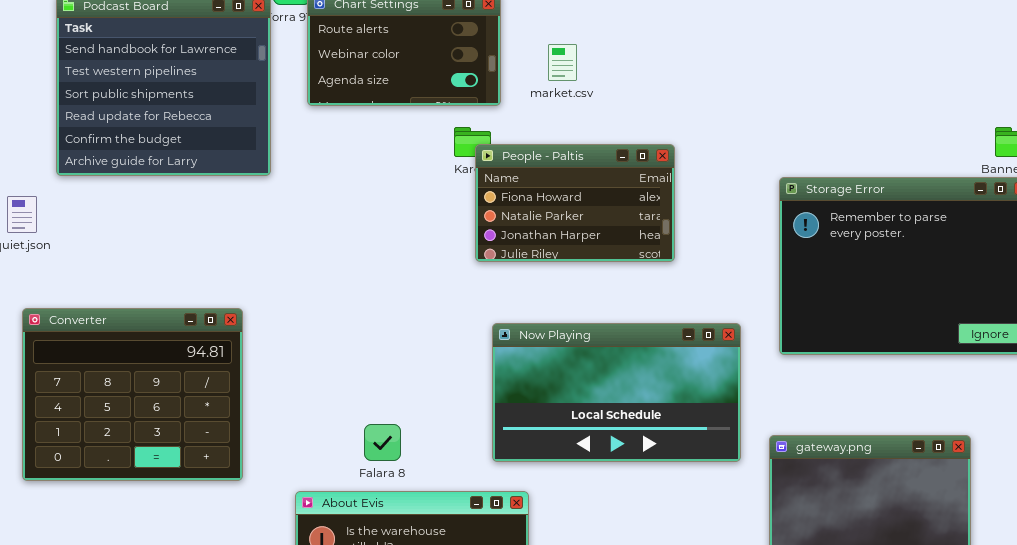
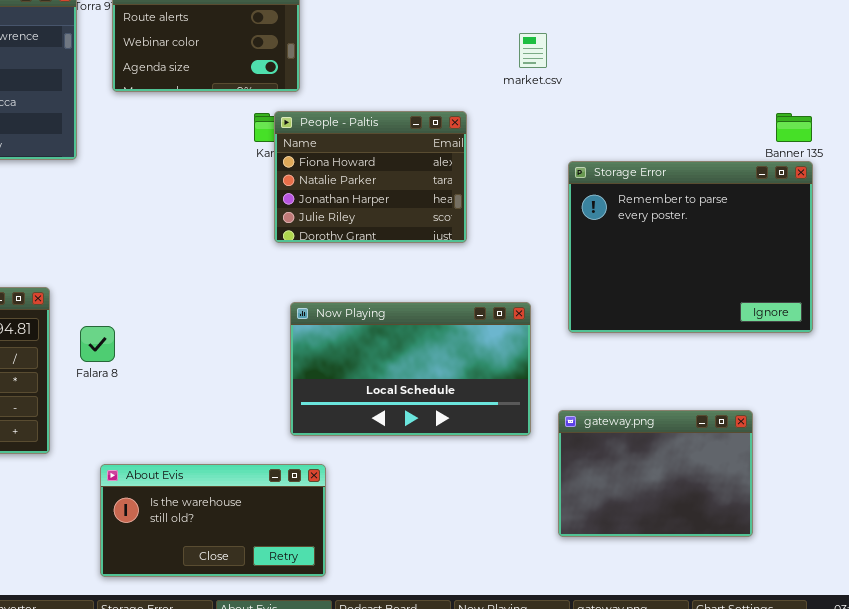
market.csv: [548,44,577,81] -> [519,33,547,68], moved
People - Paltis: [475,144,675,262] -> [274,111,467,243], resized
Falara 8: [364,424,401,461] -> [80,326,115,362], moved

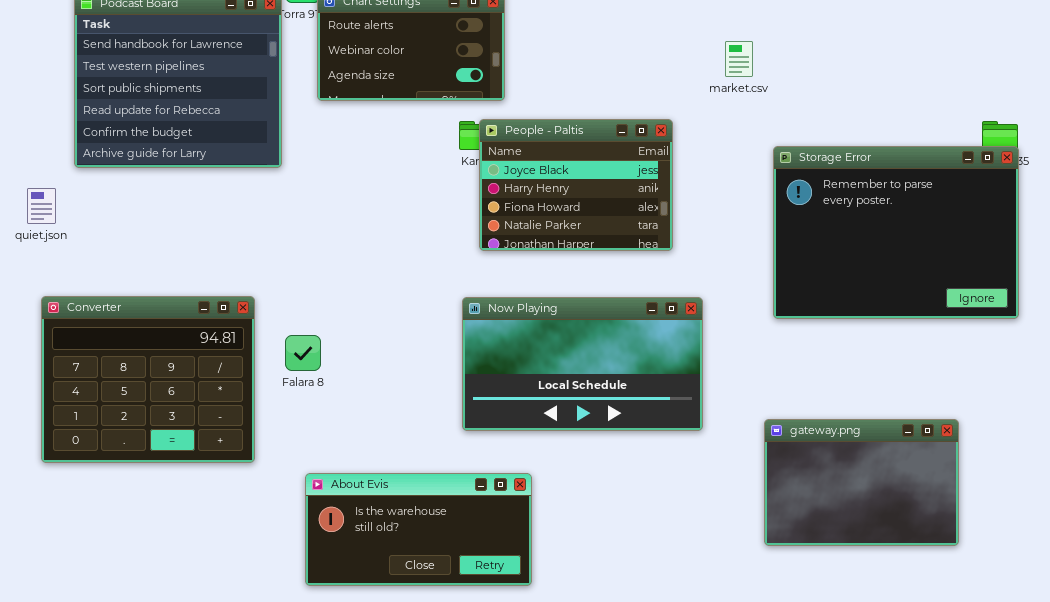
People - Paltis: [274,111,467,243] -> [479,119,673,251], scrolled up 2 rows
Storage Error: [568,161,813,333] -> [773,146,1019,319], moved
Now Playing: [290,302,531,436] -> [462,297,703,431], moved

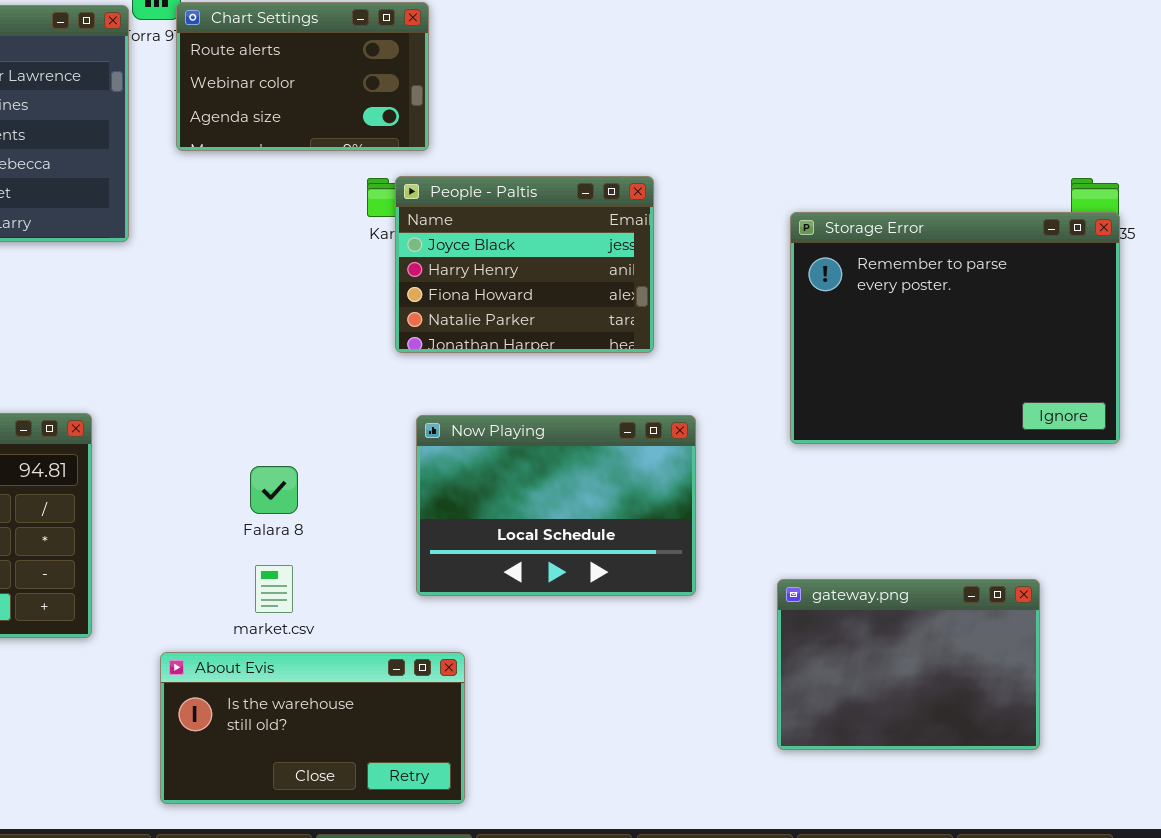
market.csv: [725,41,753,77] -> [255,565,293,613], moved
Now Playing: [462,297,703,431] -> [416,415,696,596], resized
Falara 8: [285,335,321,371] -> [250,466,298,514], moved

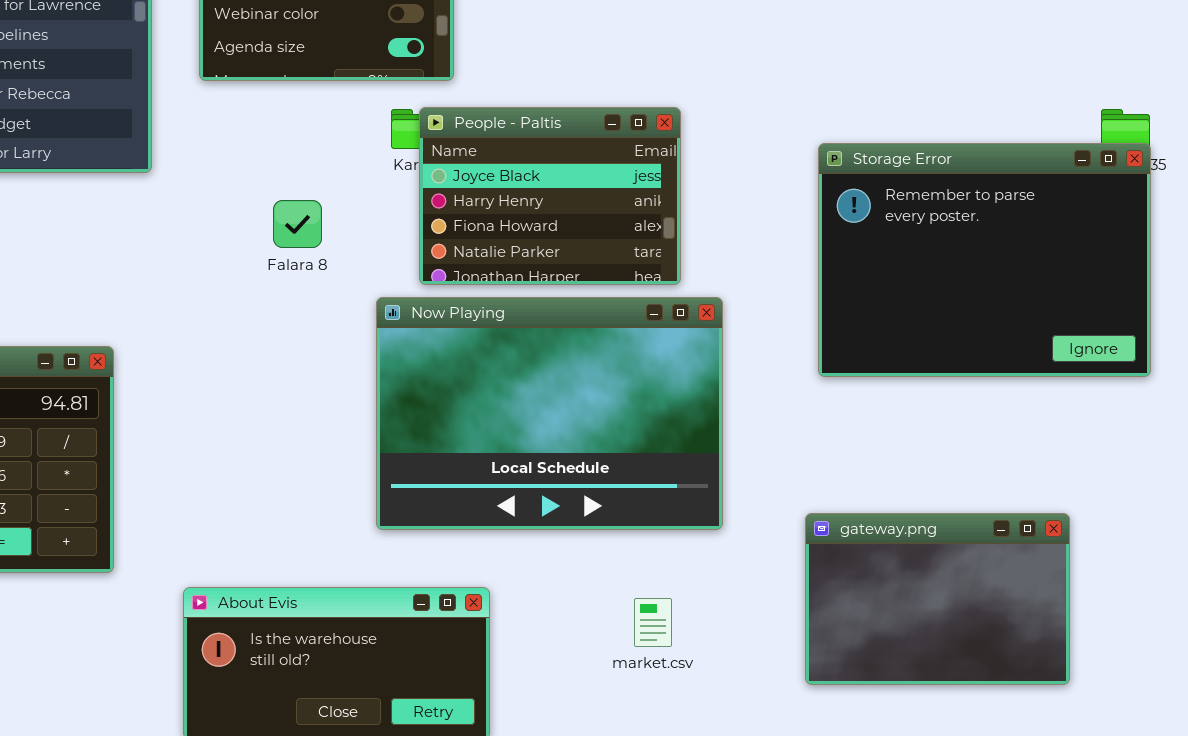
Now Playing: [416,415,696,596] -> [376,297,723,530], resized
Falara 8: [250,466,298,514] -> [273,200,322,248], moved
market.csv: [255,565,293,613] -> [634,598,672,647], moved

